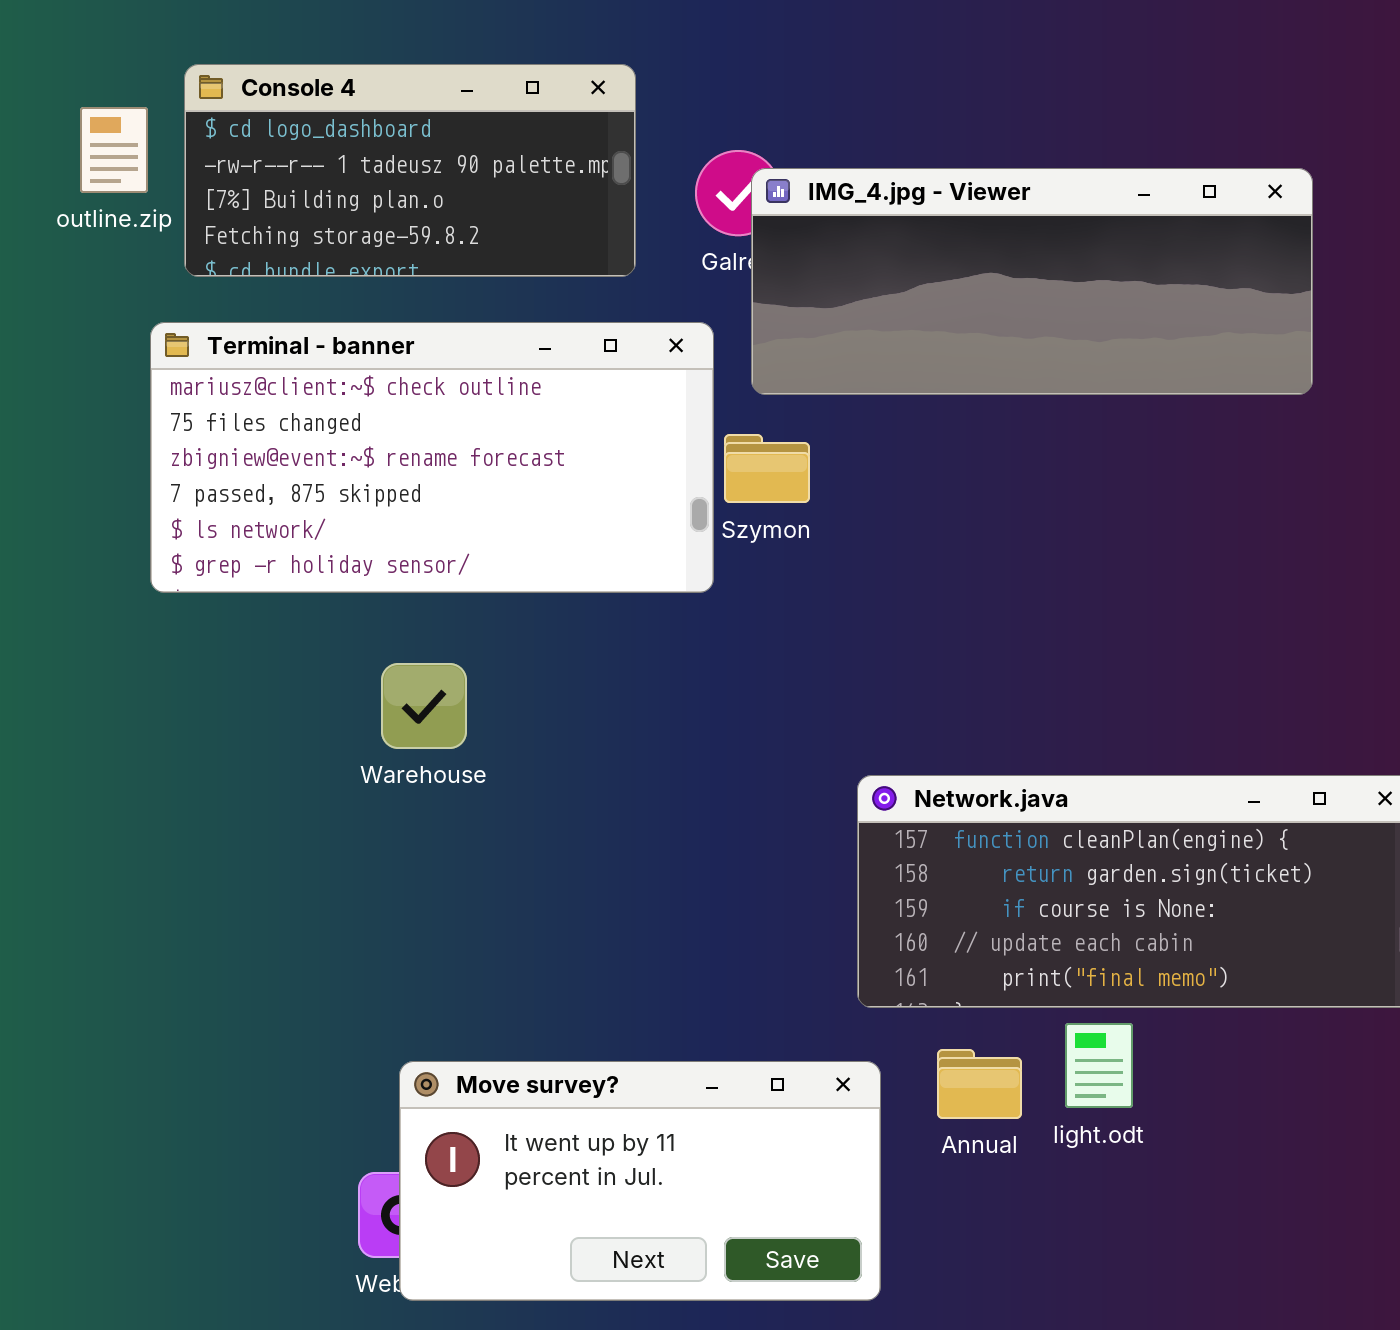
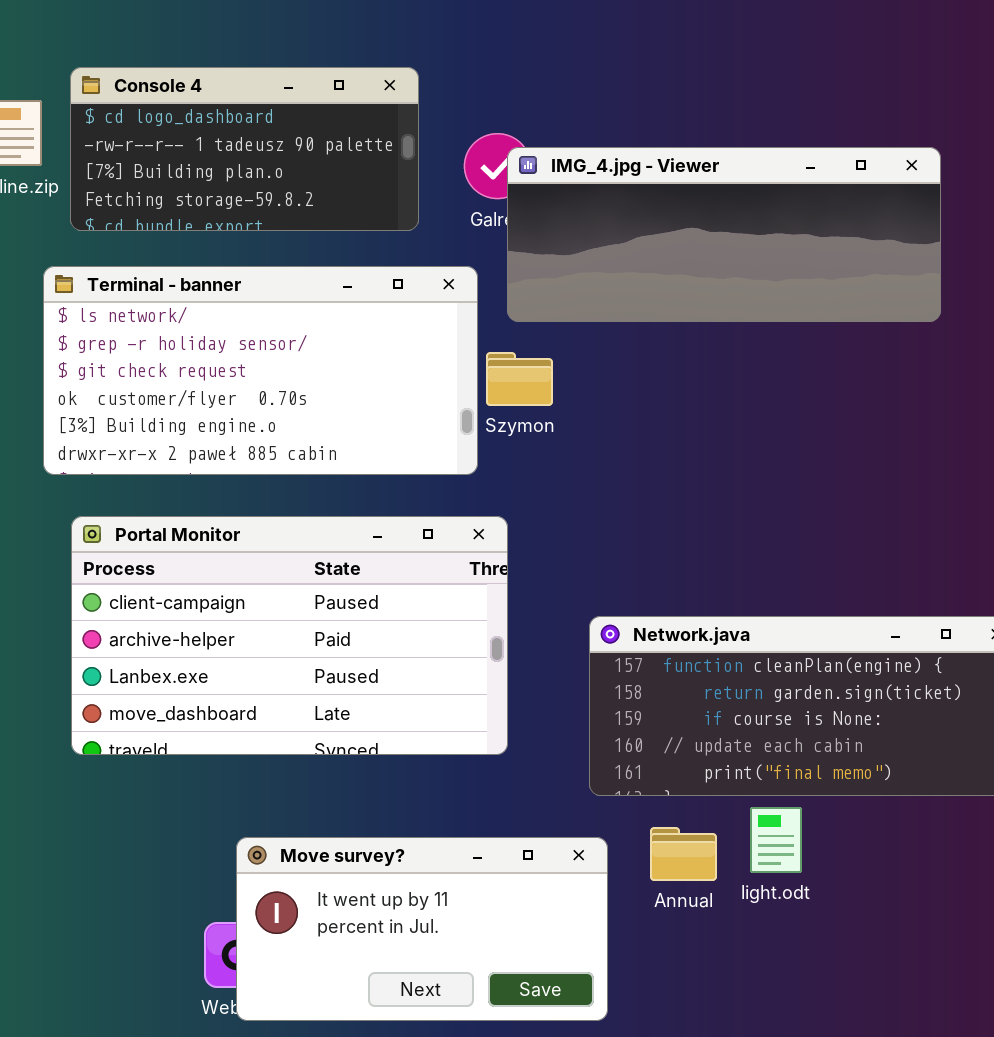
Terminal - banner: [150,322,714,593] -> [43,266,478,475], scrolled down 4 rows
Portal Monitor: none -> [71,516,508,755], opened

